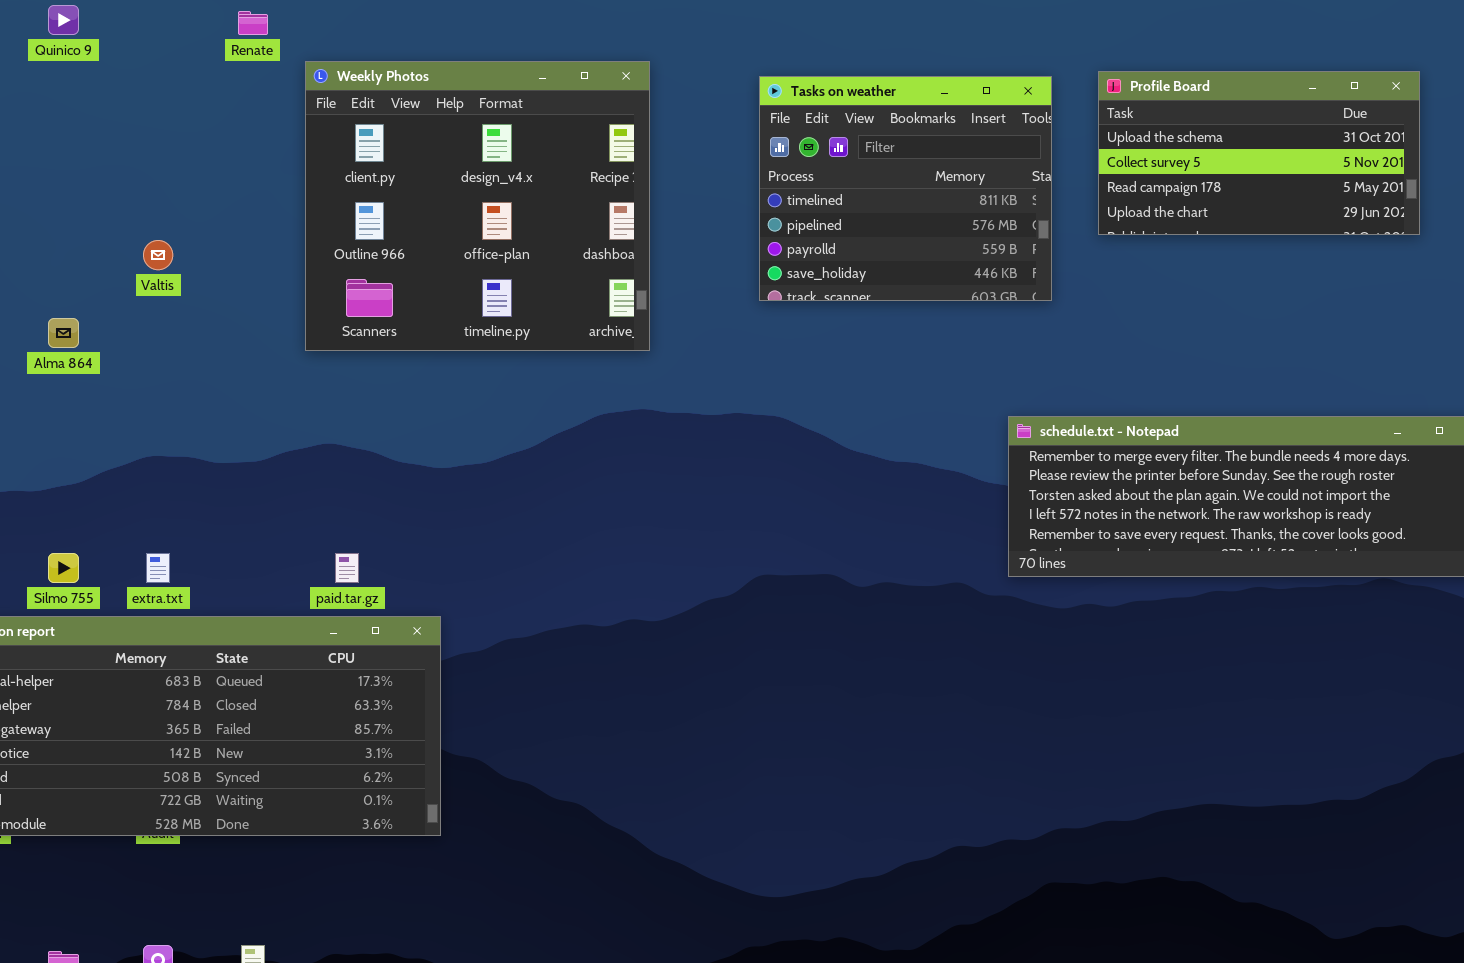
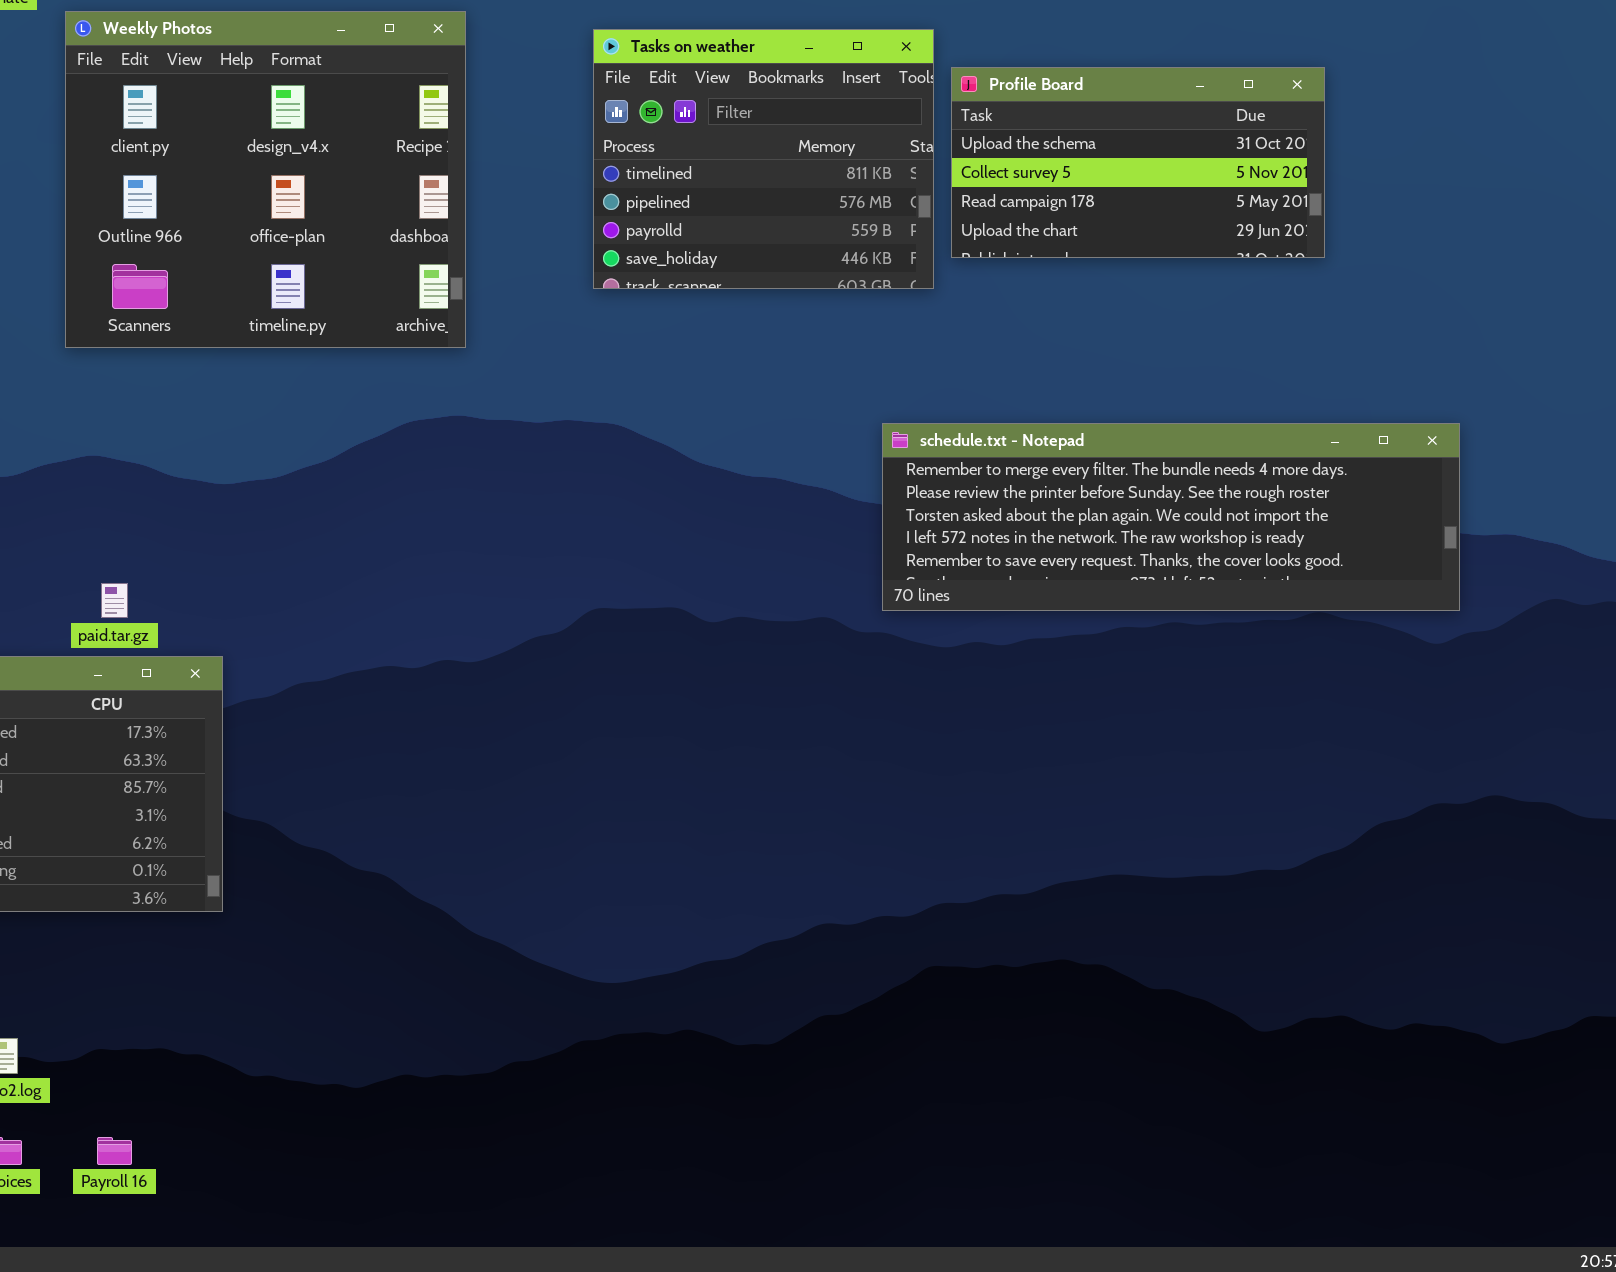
Profile Board: [1098,71,1420,235] -> [951,67,1325,258], moved

